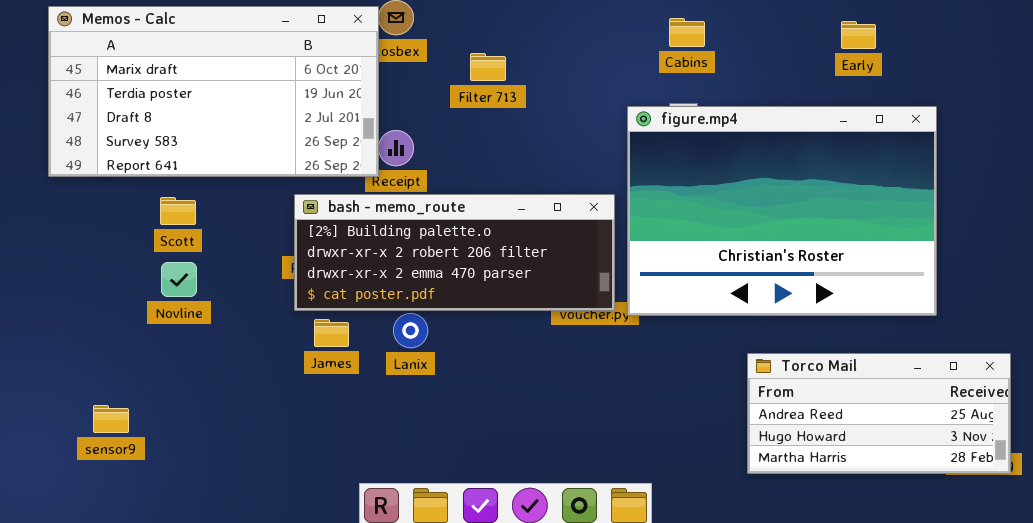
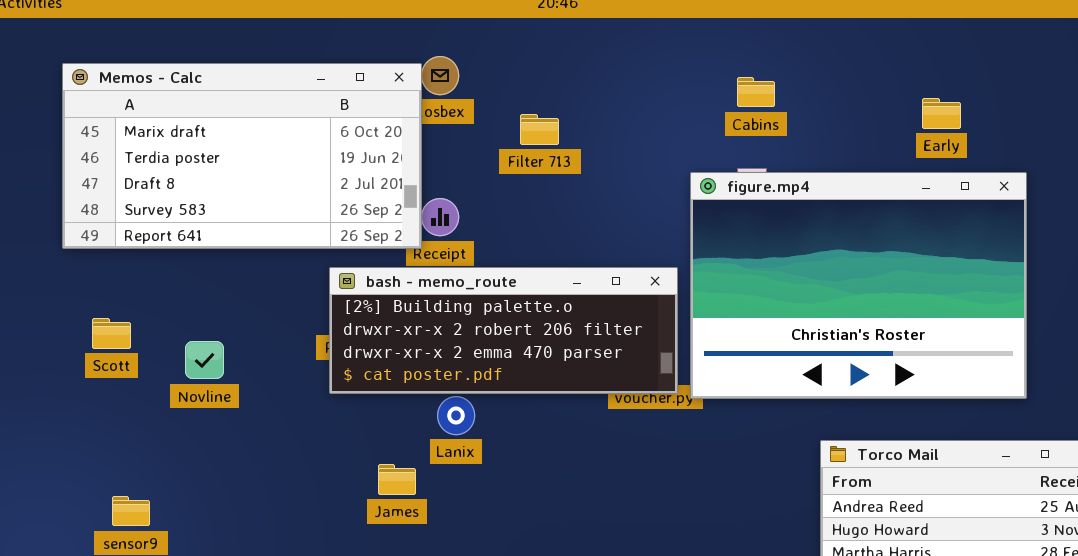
Early: [841,21,876,49] -> [922,98,961,129], moved
Scott: [160,197,196,225] -> [92,318,131,349], moved
James: [314,319,349,347] -> [378,464,416,495], moved

